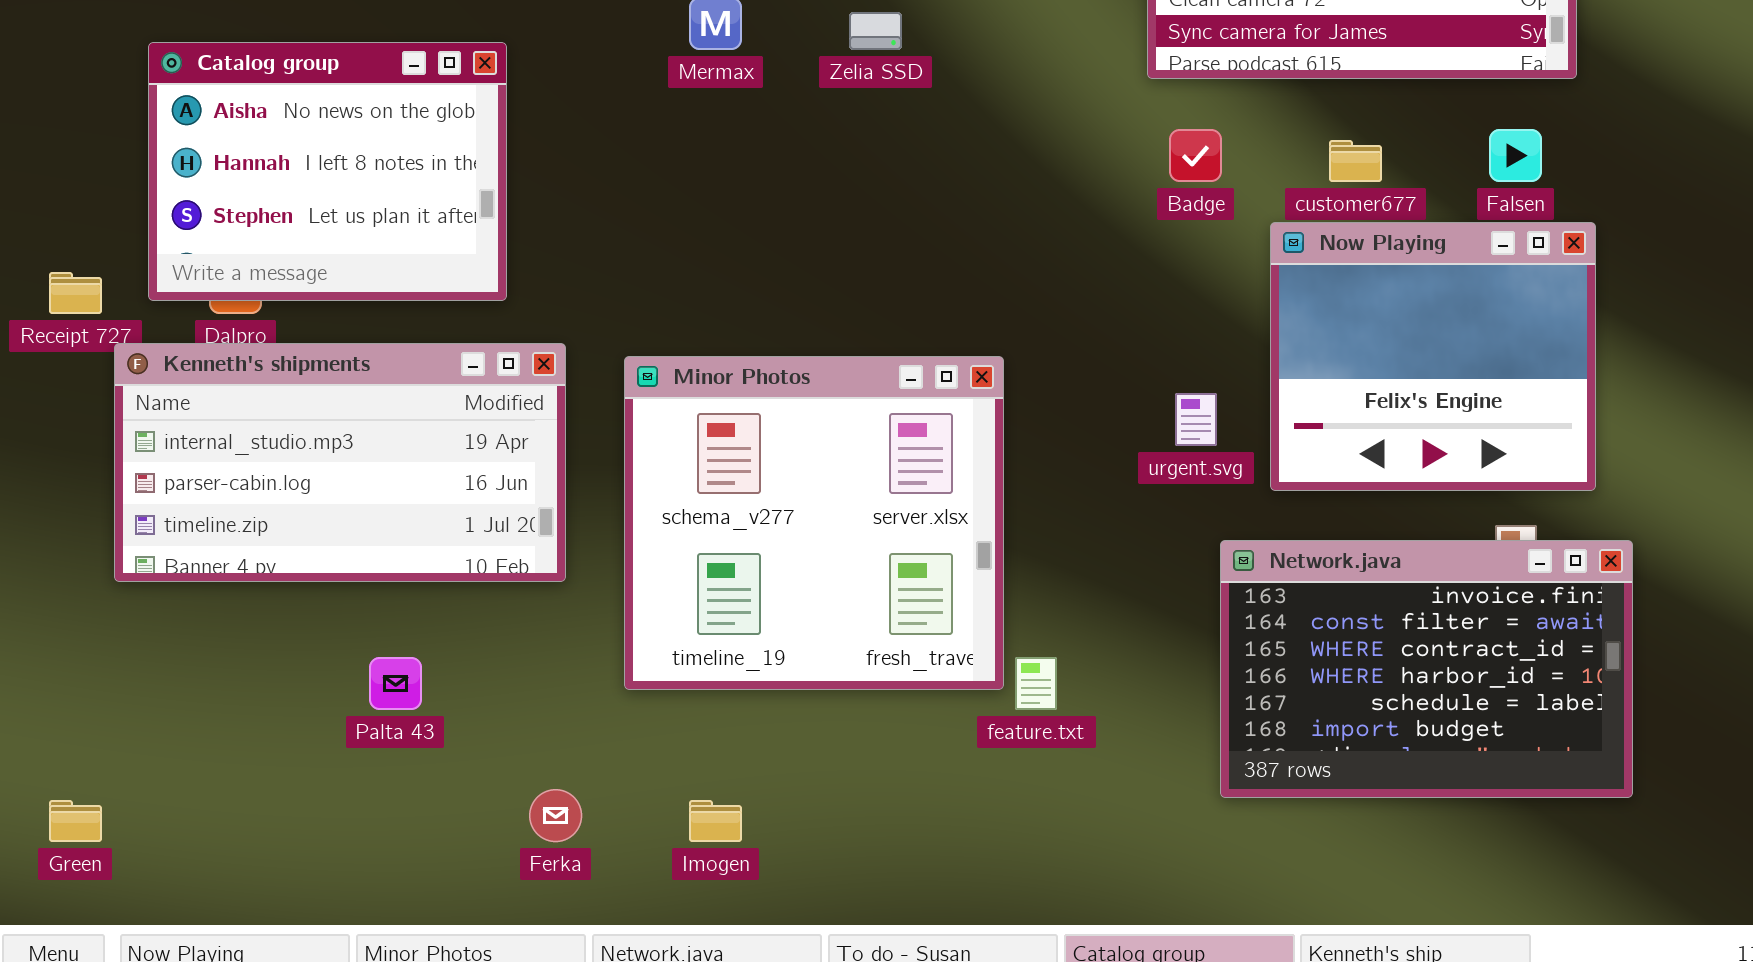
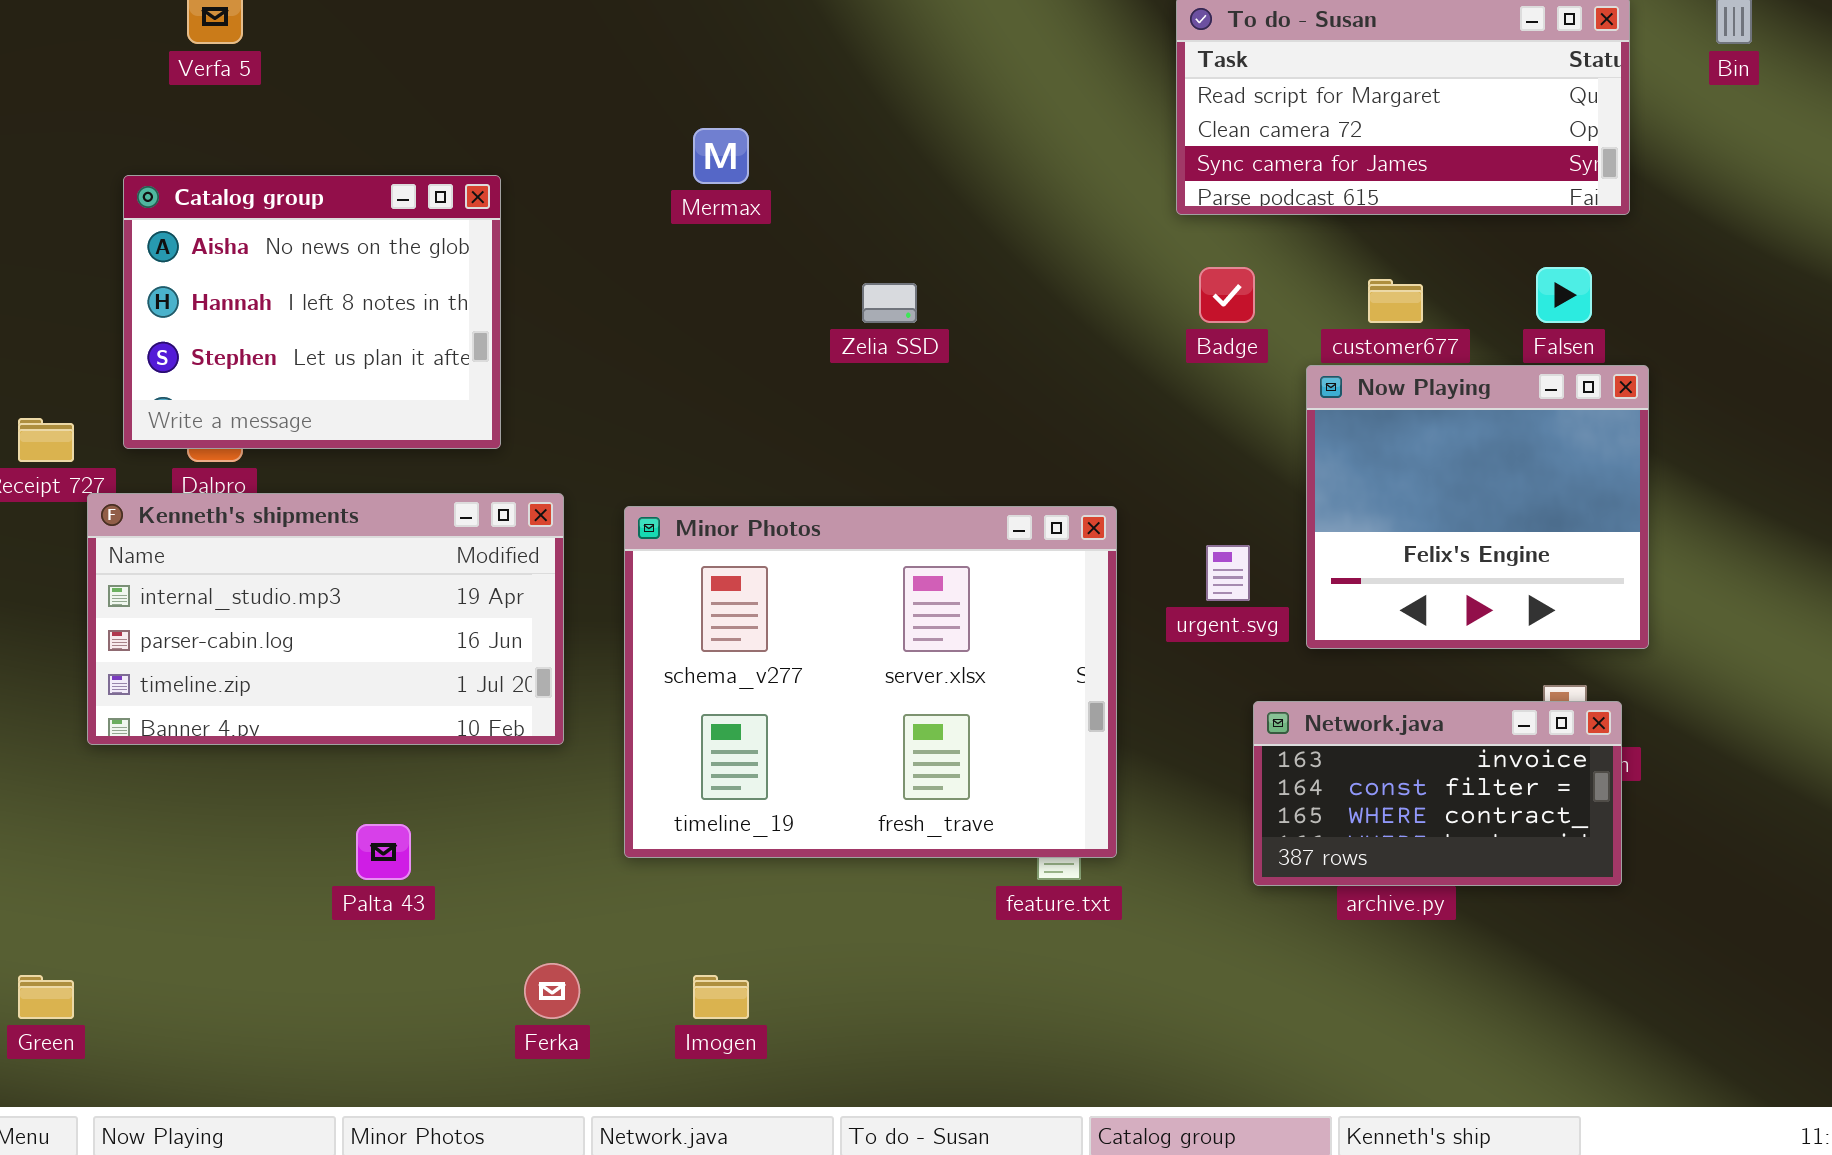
Zelia SSD: [849,12,902,50] -> [862,283,917,323], moved
Minor Photos: [624,356,1004,690] -> [624,506,1117,858], resized
Network.java: [1220,540,1633,798] -> [1253,701,1622,886], resized

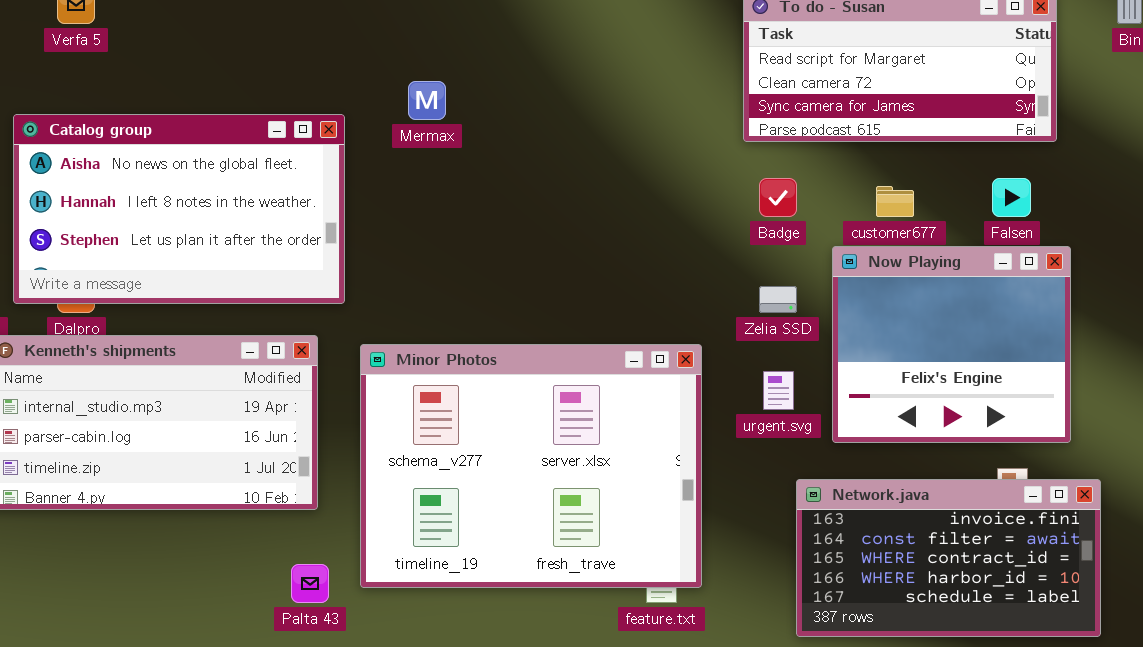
Catalog group: [123,175,501,449] -> [13,114,345,304], resized
Zelia SSD: [862,283,917,323] -> [759,286,797,313], moved
Network.java: [1253,701,1622,886] -> [796,479,1101,637], resized
Palta 43: [356,824,411,880] -> [291,564,329,603], moved

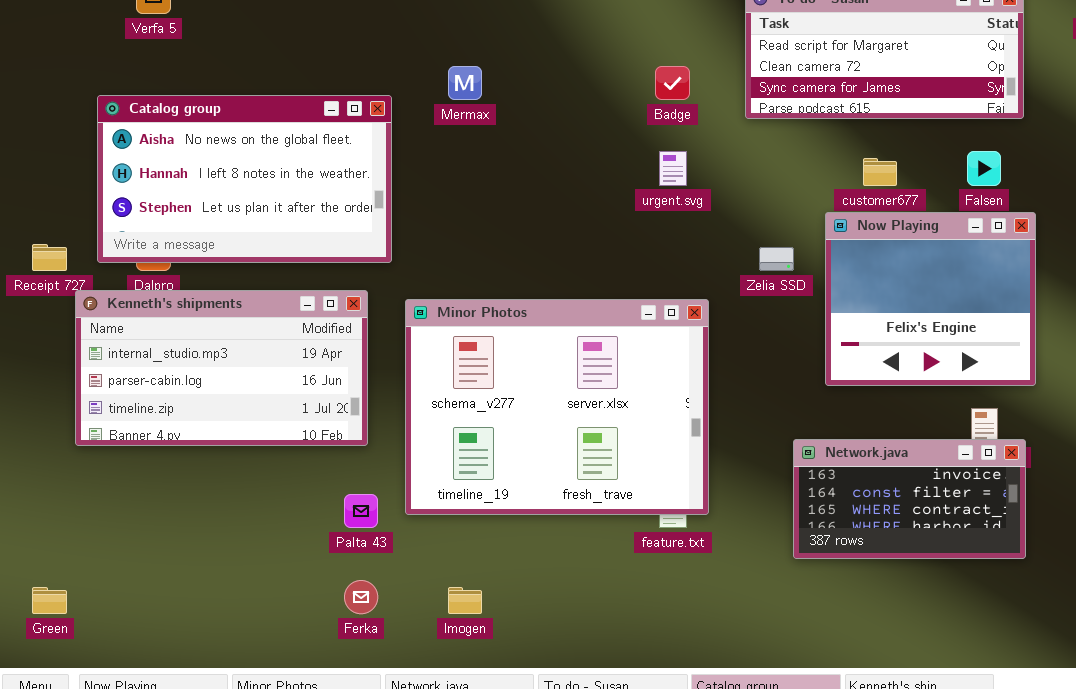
Badge: [759,178,797,217] -> [655,66,690,100], moved
urgent.svg: [763,371,794,410] -> [659,151,687,186], moved
Network.java: [796,479,1101,637] -> [793,439,1026,559], resized

